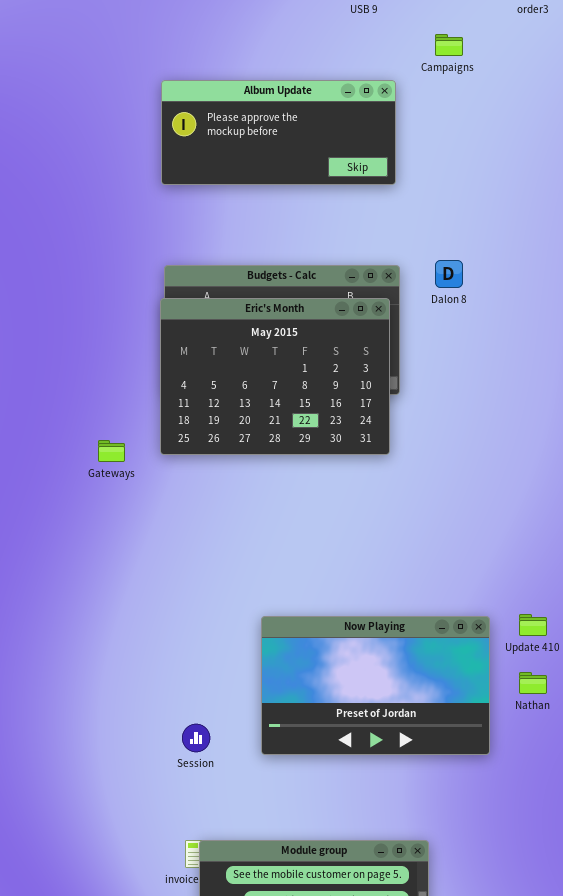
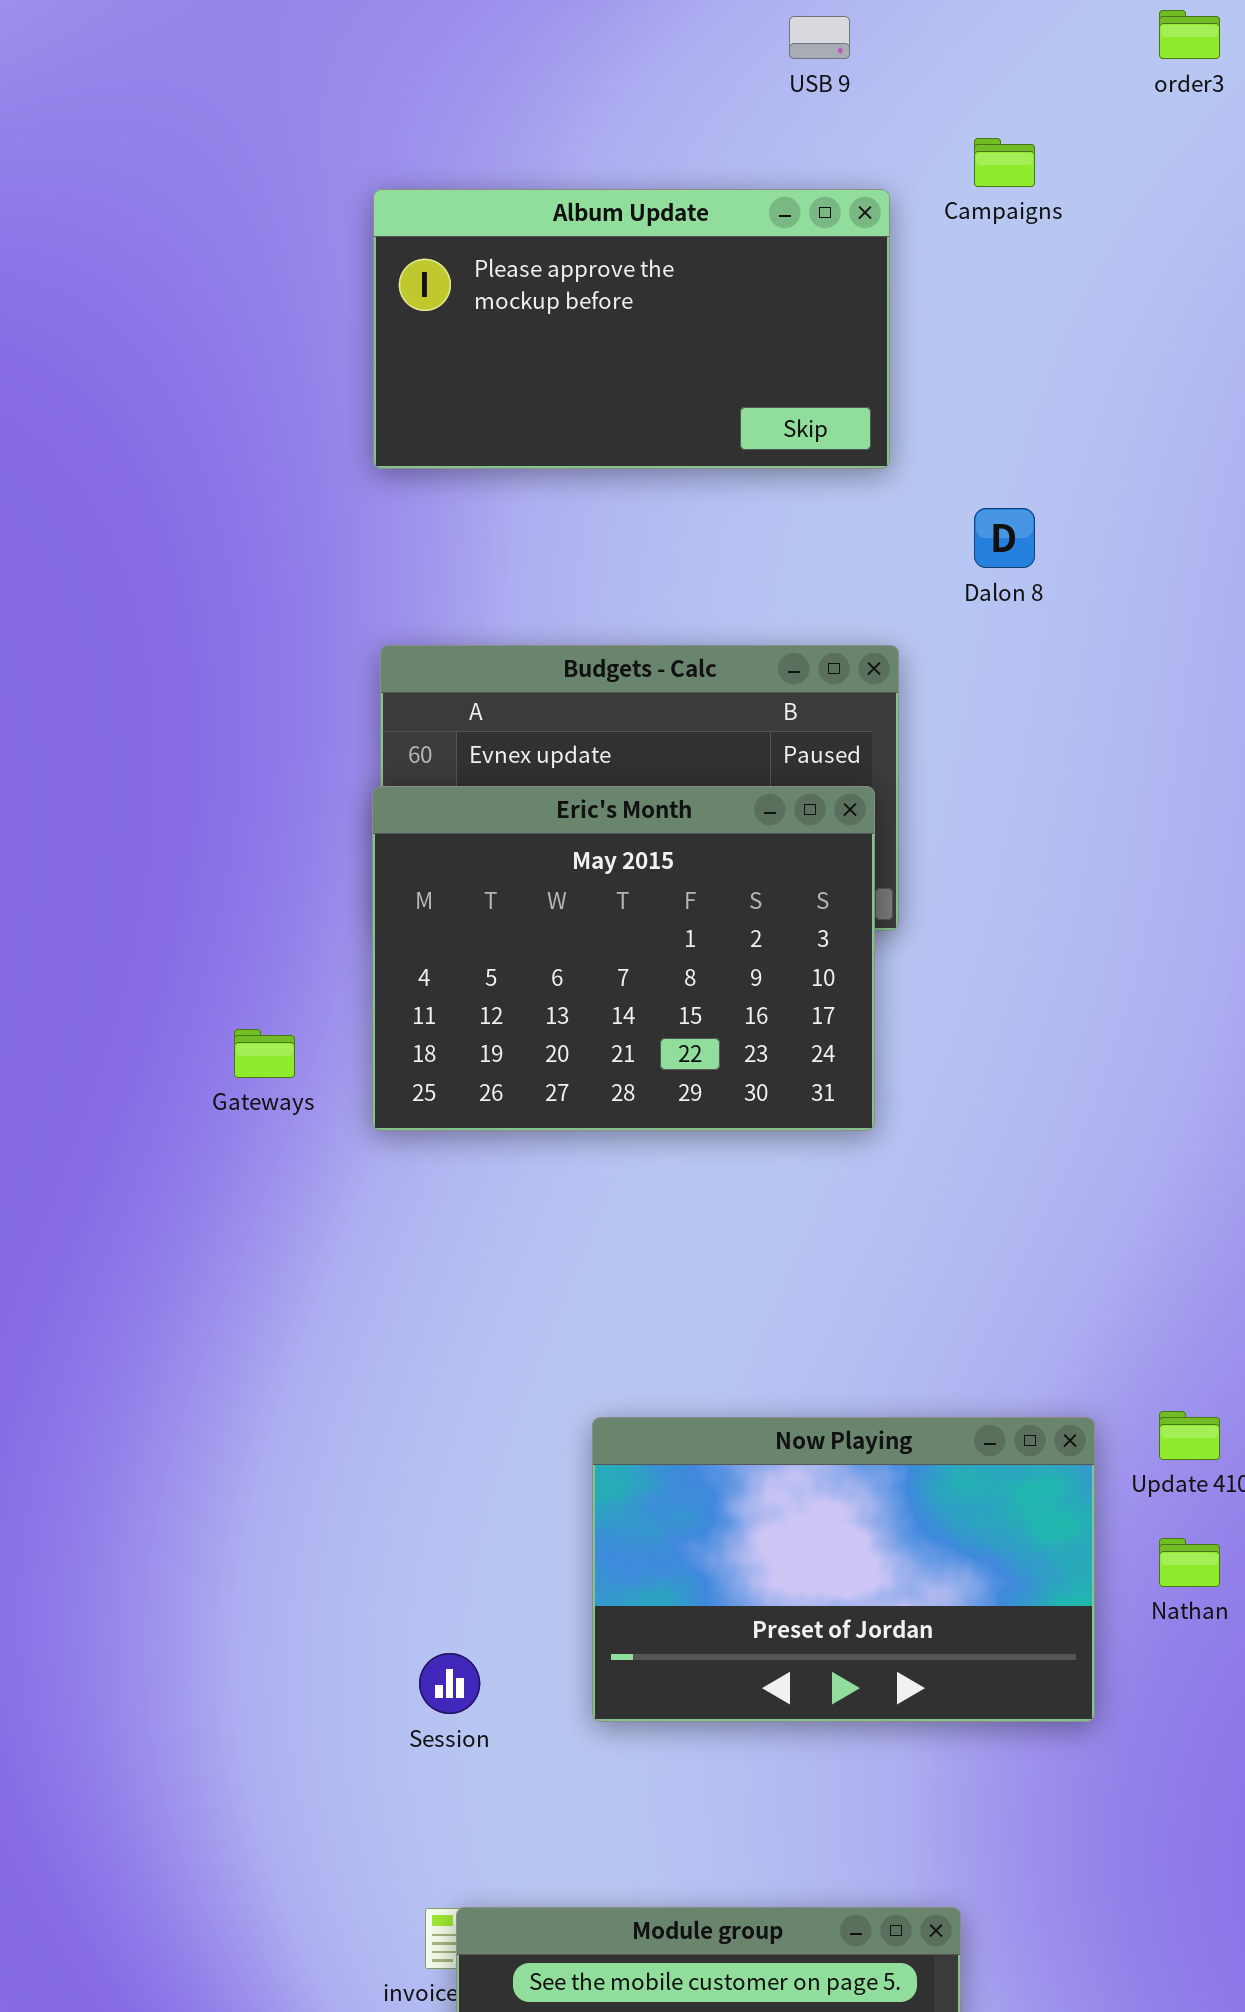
Album Update: [161,80,396,185] -> [373,189,890,469], resized
Dalon 8: [435,260,463,288] -> [974,508,1035,568], moved
Eric's Month: [160,298,390,455] -> [372,786,875,1131], moved

